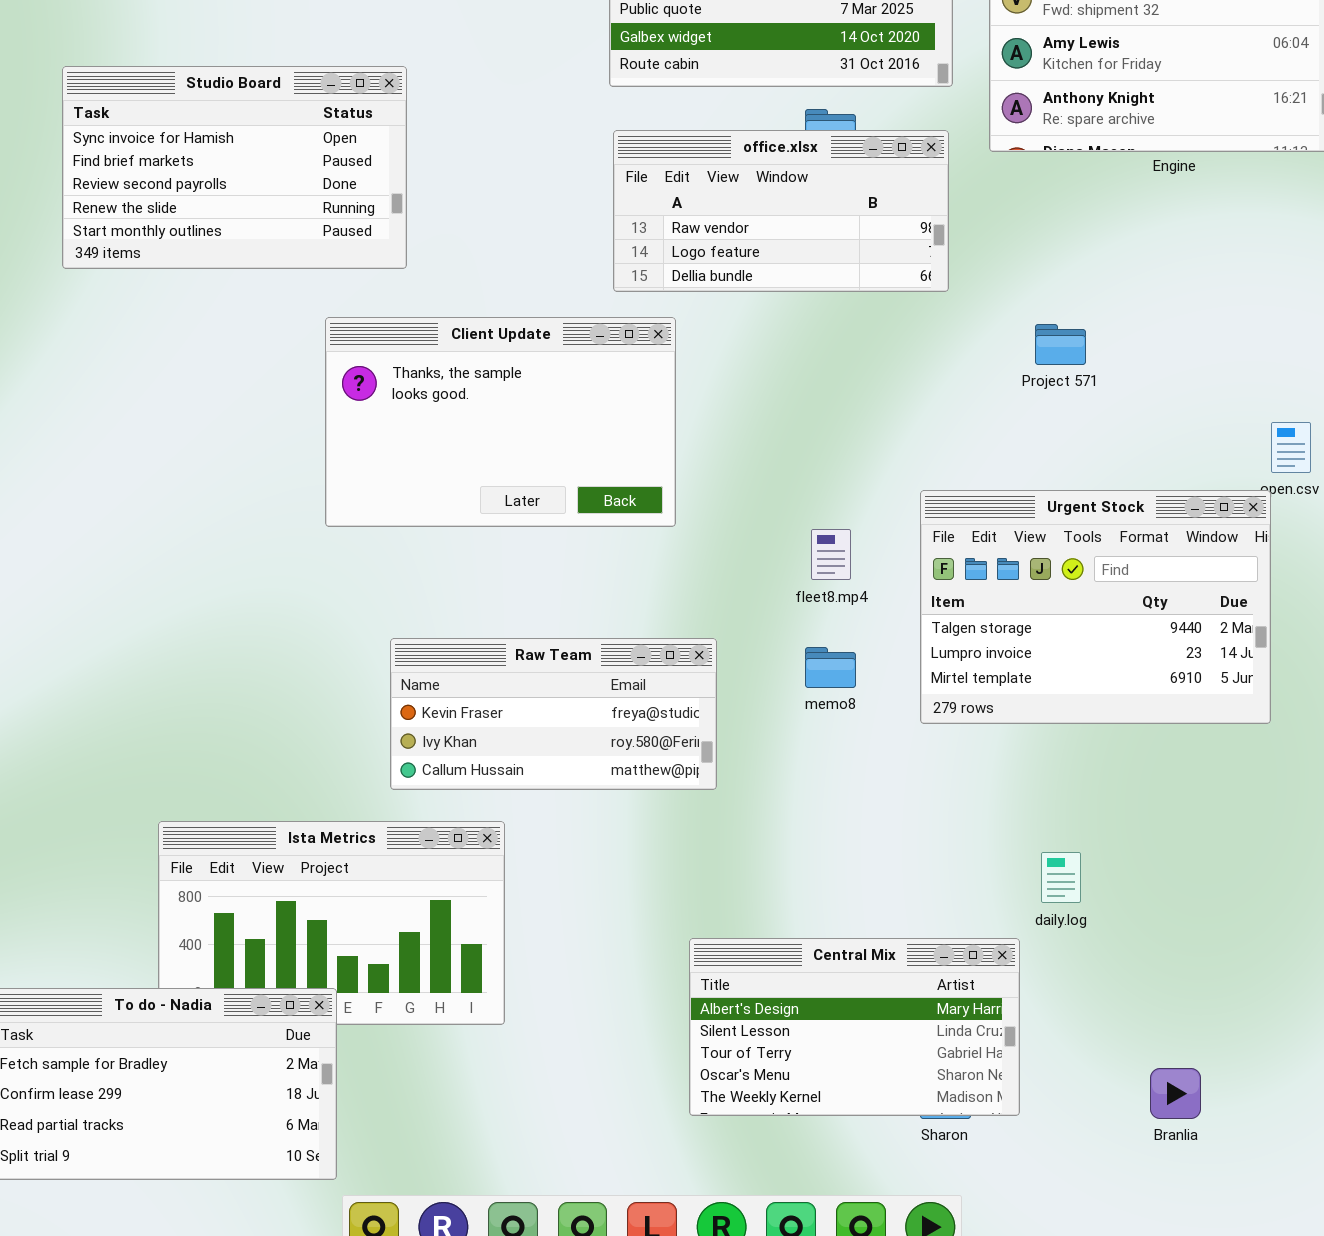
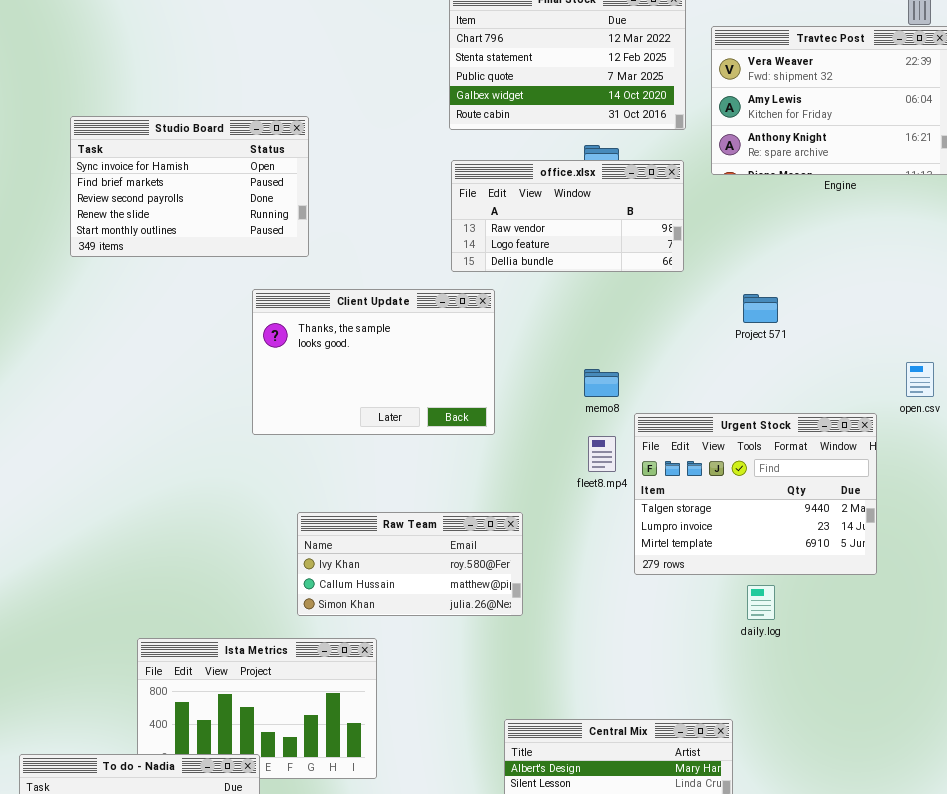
Urgent Stock: [920,490,1271,724] -> [634,413,877,575], moved
Raw Team: [390,638,717,790] -> [297,512,523,616], scrolled down 1 row
memo8: [805,647,856,688] -> [584,369,619,397], moved
daily.log: [1041,852,1081,903] -> [747,585,775,620], moved

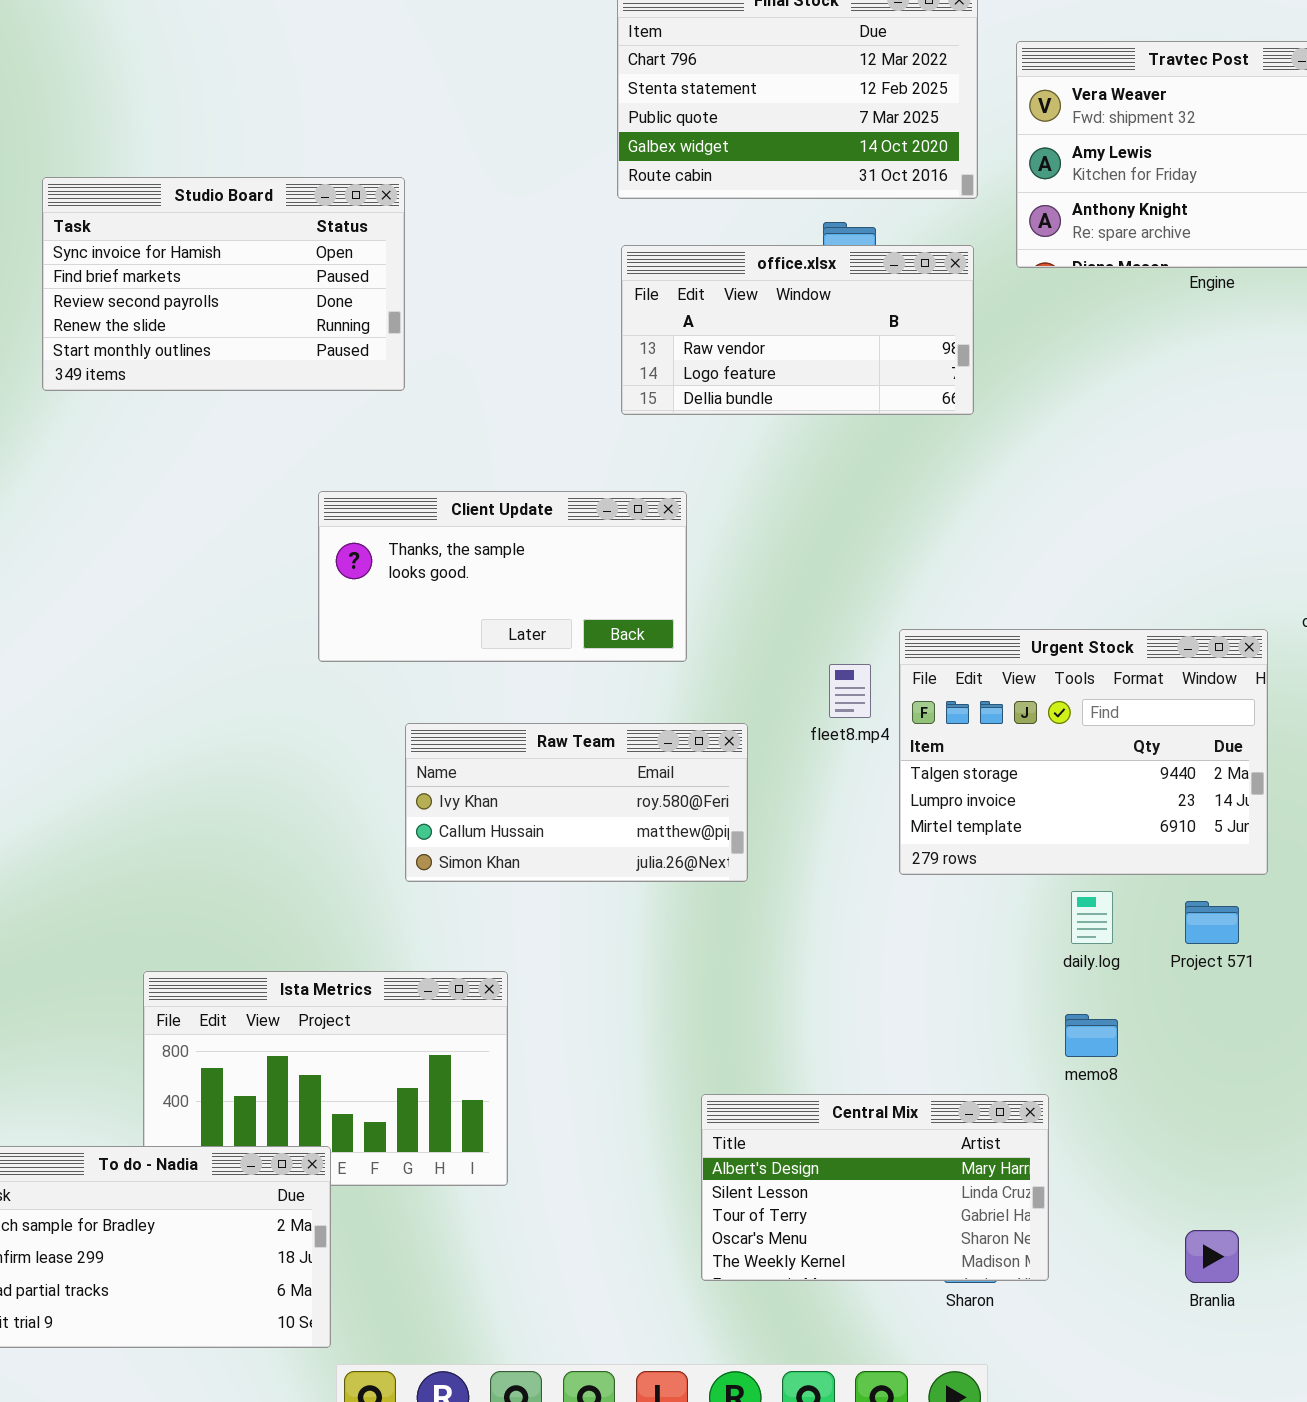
Client Update: [252,289,495,435] -> [318,491,687,662], resized
Project 571: [743,294,778,323] -> [1185,901,1239,944], moved
memo8: [584,369,619,397] -> [1065,1014,1118,1057], moved
Raw Team: [297,512,523,616] -> [405,723,748,882], moved

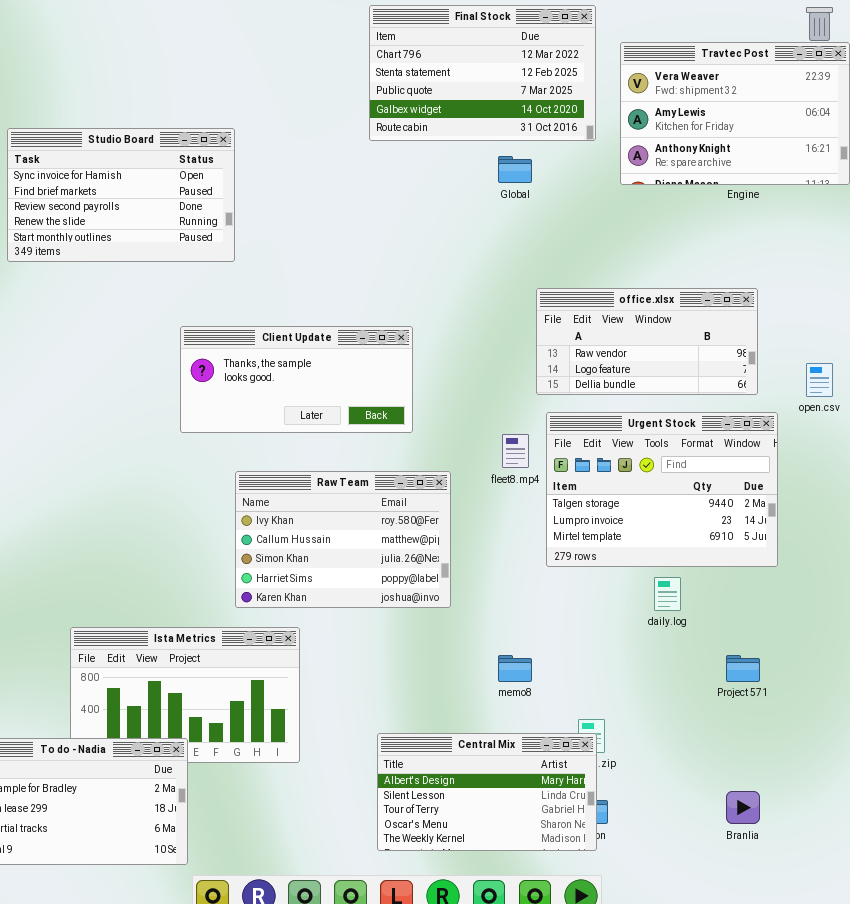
office.xlsx: [621,245,974,415] -> [536,288,758,395], moved
Raw Team: [405,723,748,882] -> [235,471,451,608], resized
Project 571: [1185,901,1239,944] -> [726,655,760,682], moved
memo8: [1065,1014,1118,1057] -> [498,655,532,682], moved
Central Mix: [701,1094,1049,1281] -> [377,733,597,851], moved

